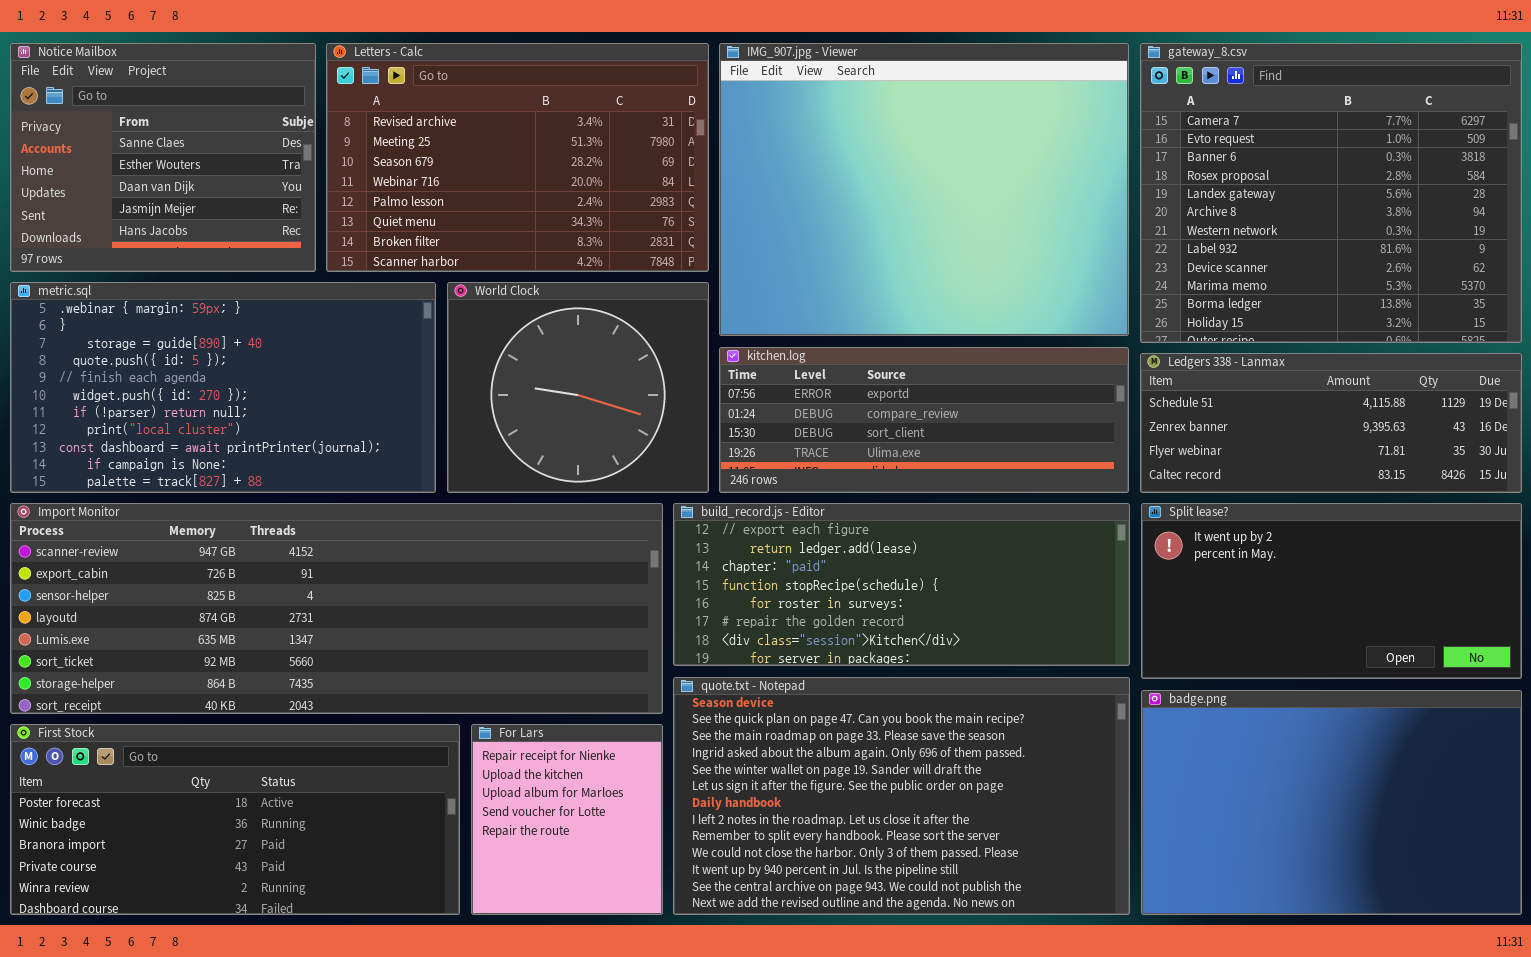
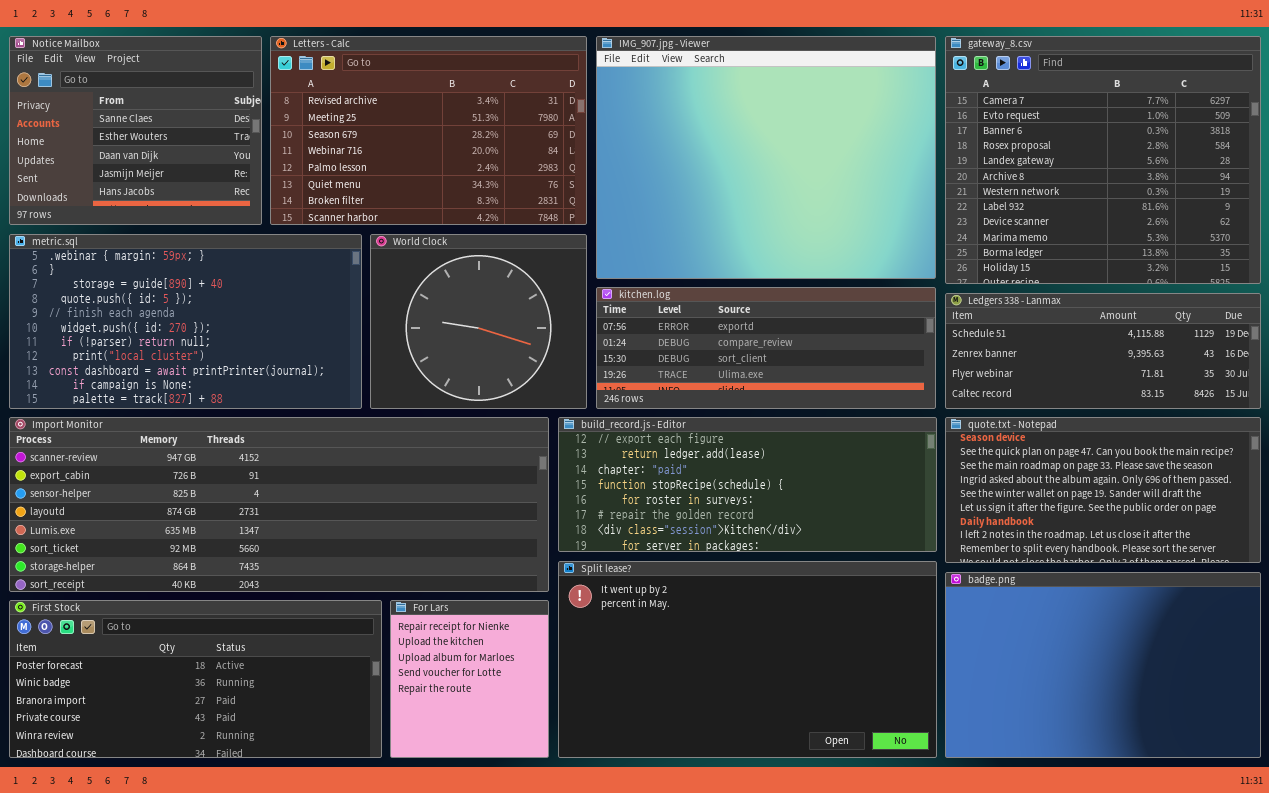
Split lease?: [1141,503,1522,679] -> [558,561,937,758], moved, resized
quote.txt - Notepad: [673,677,1130,915] -> [945,417,1261,563], moved, resized

